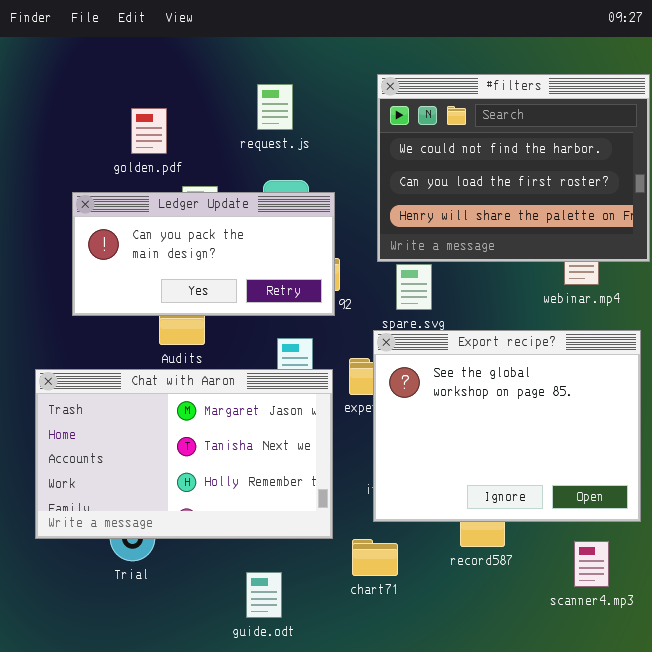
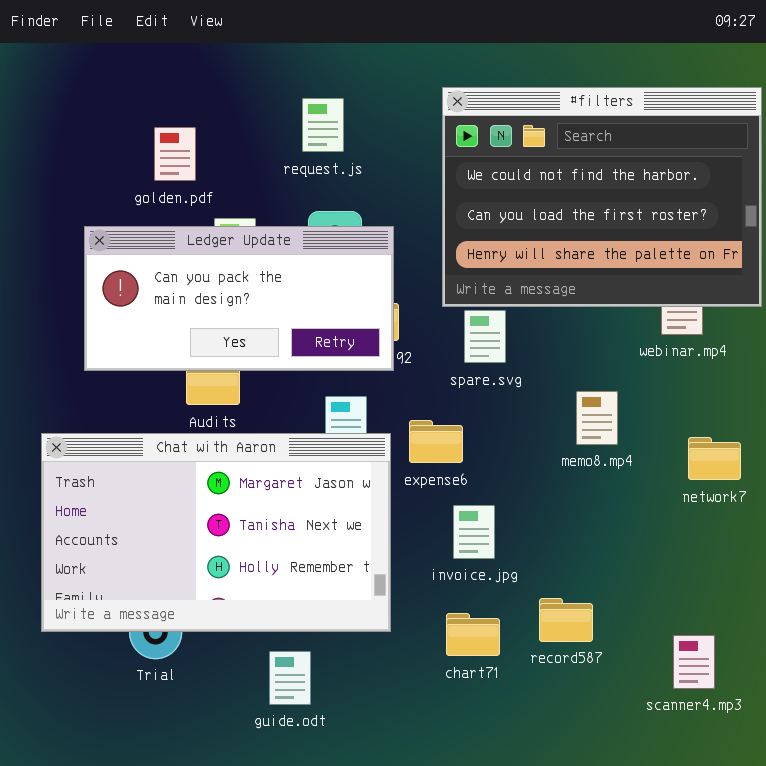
Export recipe?: [373,330,641,522] -> none, closed
chart71: [352,539,398,576] -> [446,613,500,656], moved
guide.odt: [246,572,282,618] -> [269,651,311,705], moved

